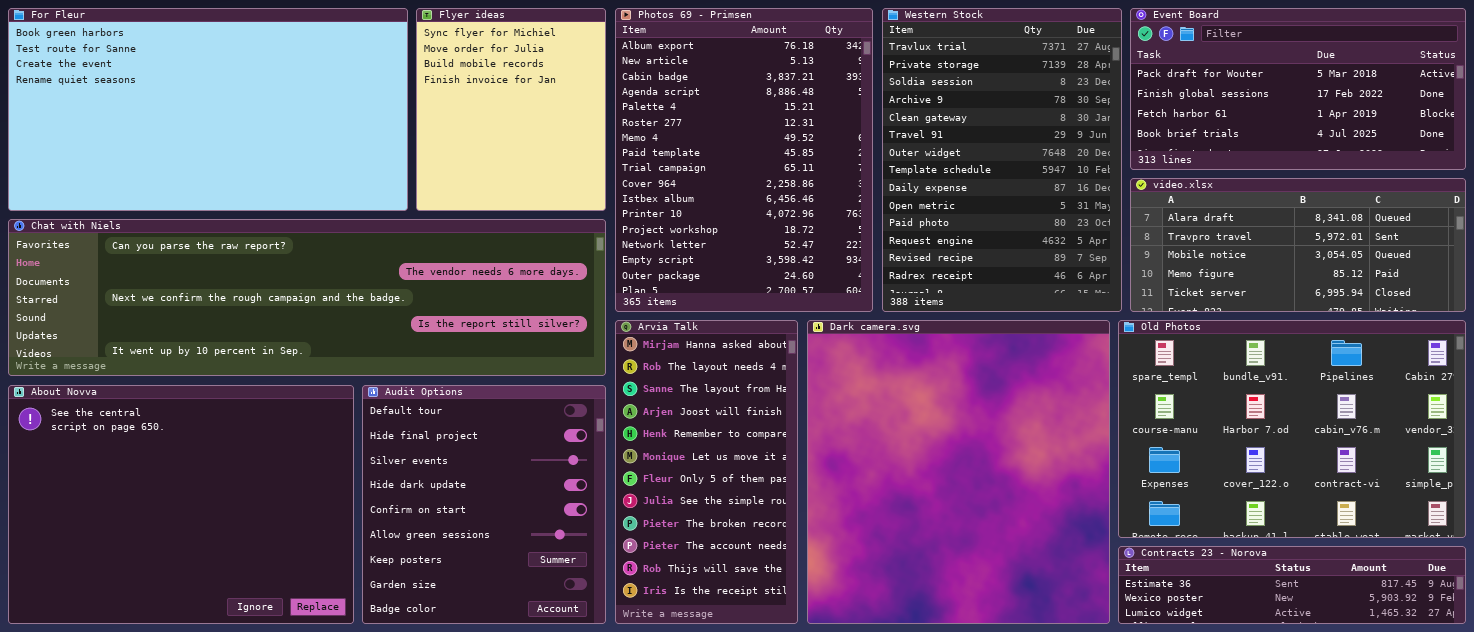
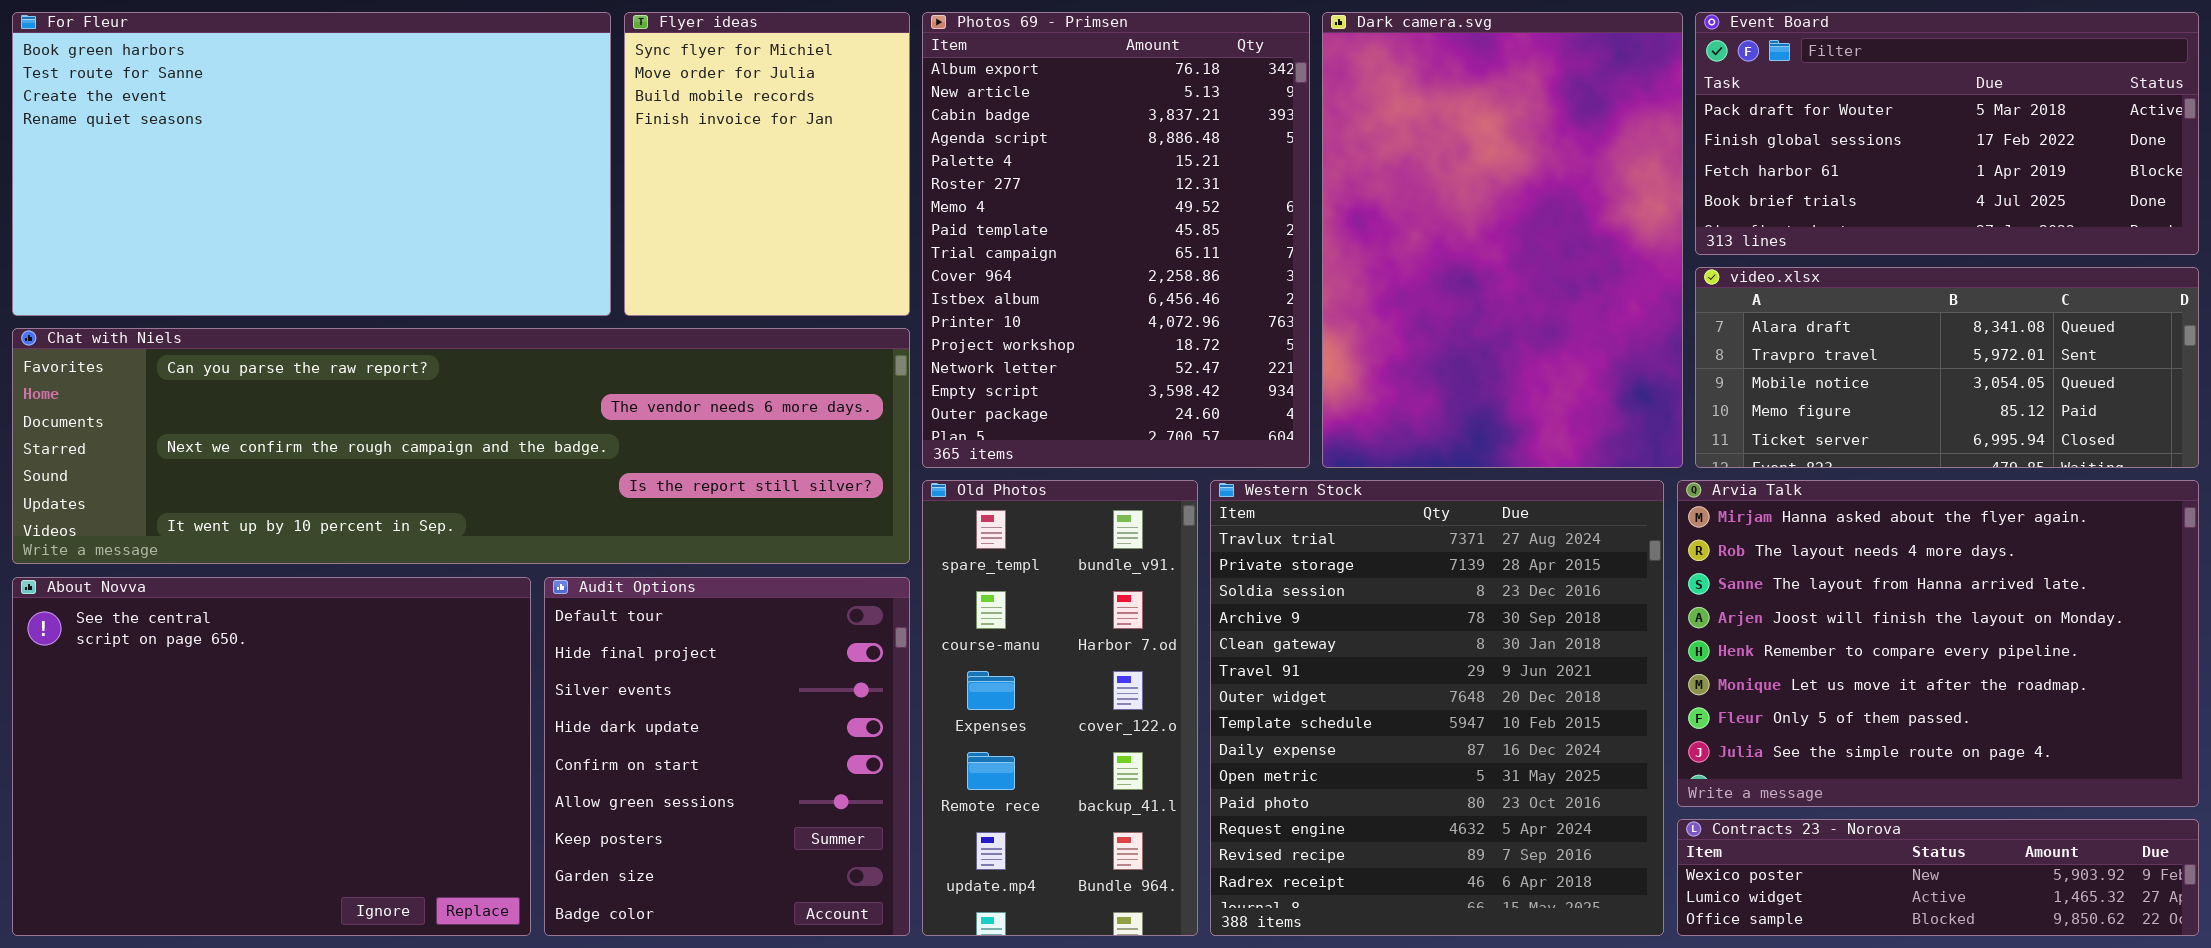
Western Stock: [882,8,1122,312] -> [1210,480,1664,936], moved, resized
Arvia Talk: [615,320,798,624] -> [1677,480,2199,807], moved, resized
Dark camera.svg: [807,320,1110,624] -> [1322,12,1683,468], moved, resized
Old Photos: [1118,320,1466,538] -> [922,480,1198,936], moved, resized
Contracts 23 - Norova: [1118,546,1466,624] -> [1677,819,2199,936], scrolled down 1 row

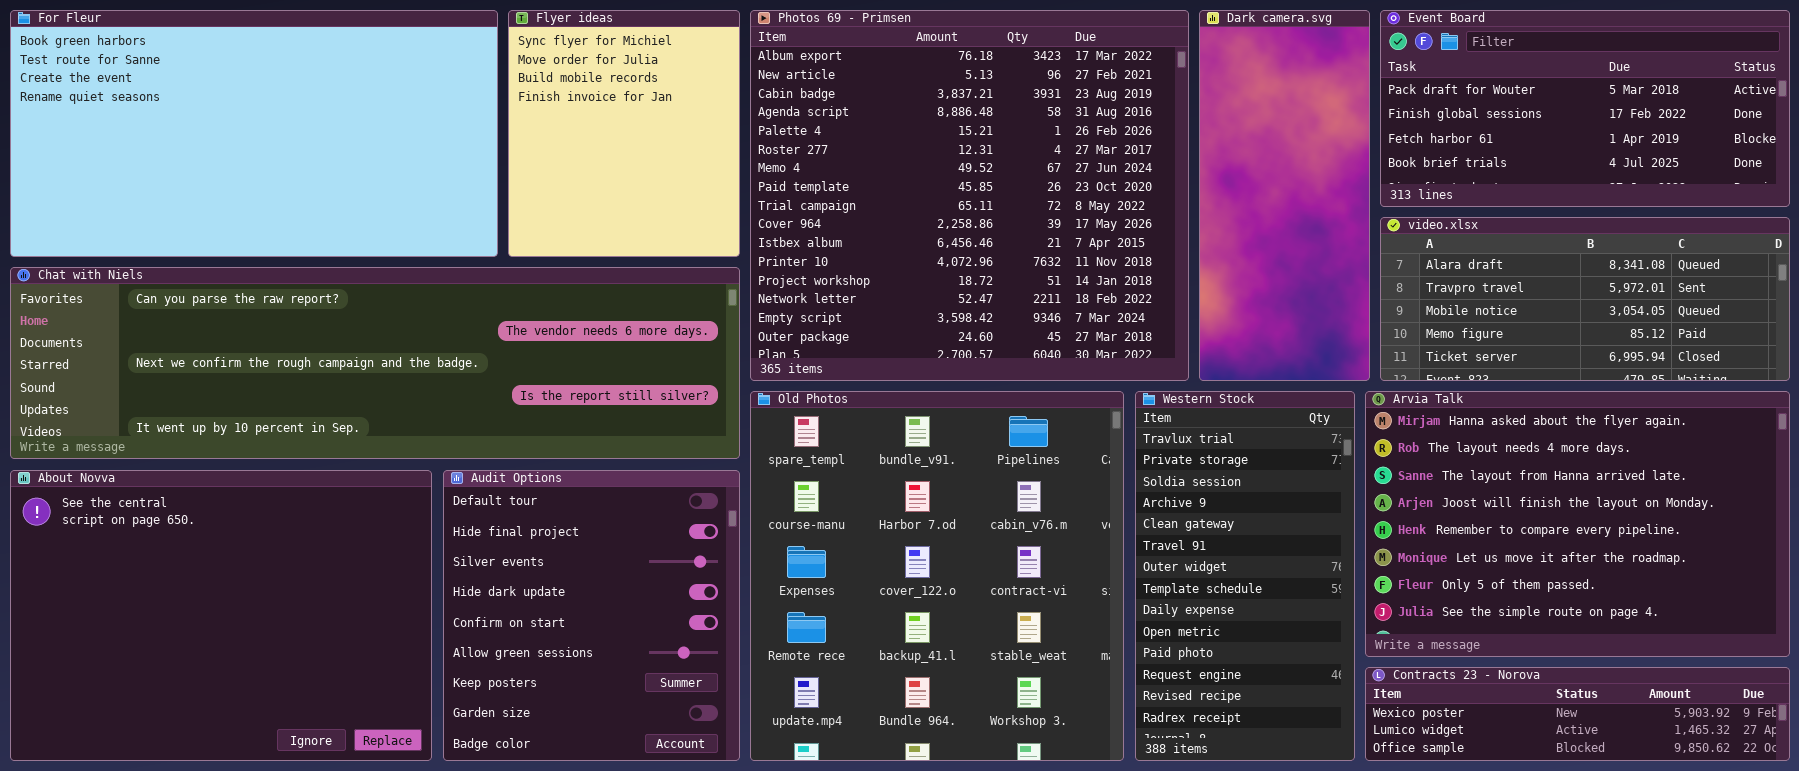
Photos 69 - Primsen: [922,12,1310,468] -> [750,10,1189,381], resized
Dark camera.svg: [1322,12,1683,468] -> [1199,10,1370,381], resized
Old Photos: [922,480,1198,936] -> [750,391,1124,761], resized
Western Stock: [1210,480,1664,936] -> [1135,391,1355,761], resized

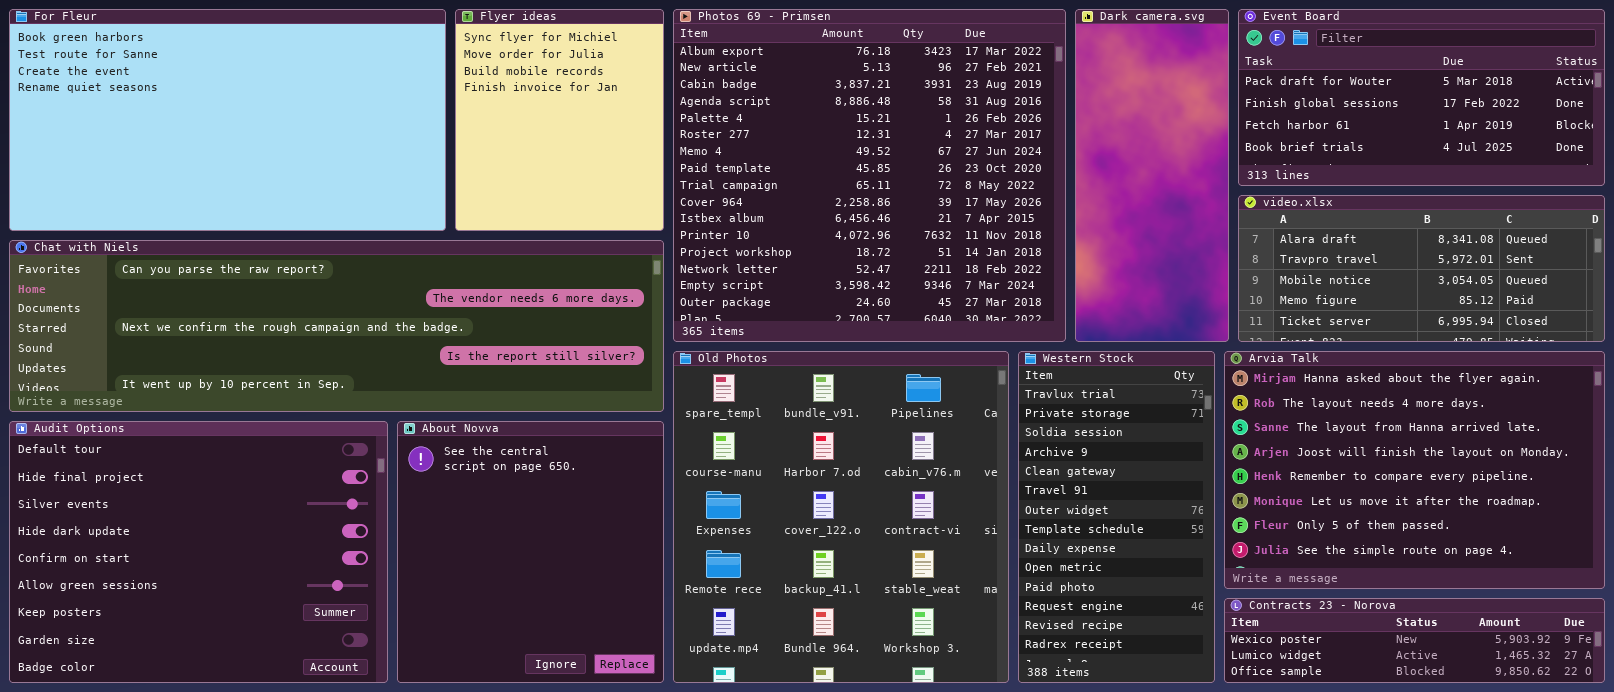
About Novva: [10,470,432,761] -> [397,421,664,683], moved, resized
Audit Options: [443,470,740,761] -> [9,421,388,683], moved, resized

